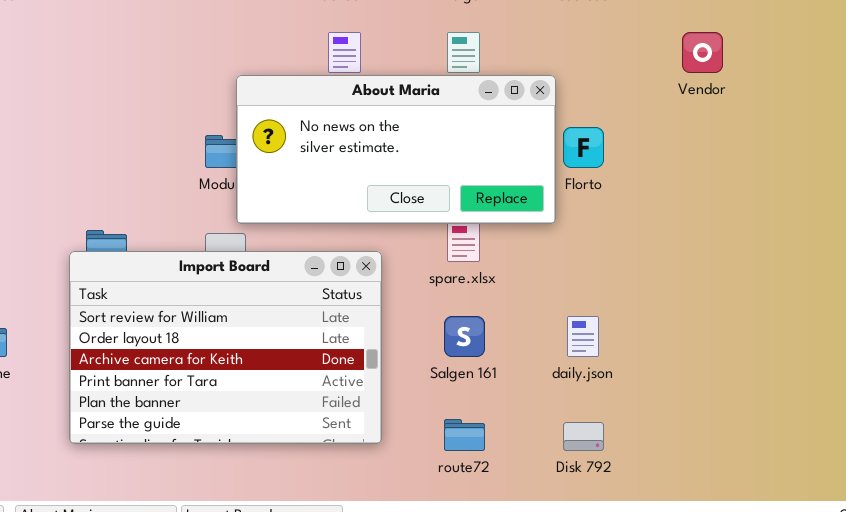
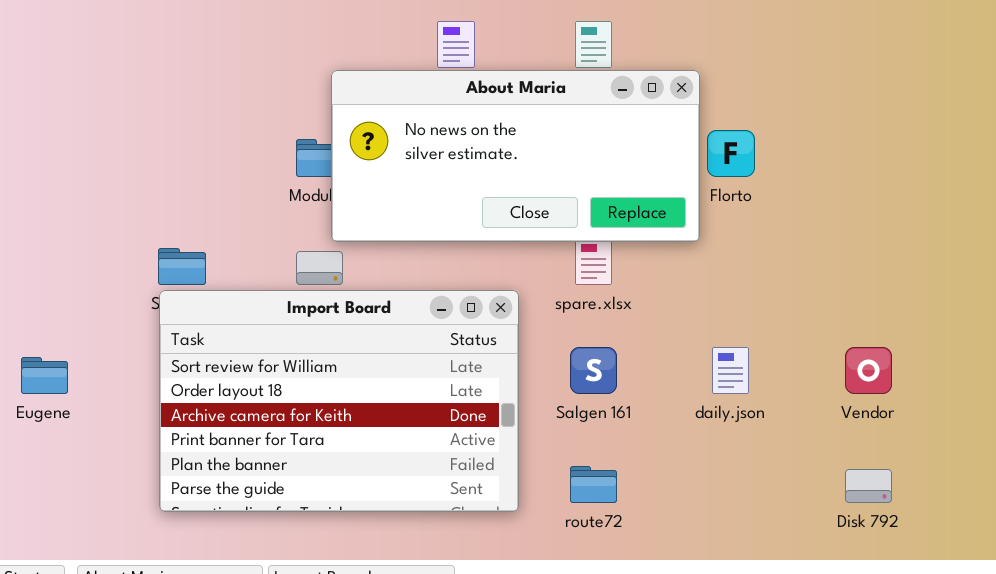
Vendor: [682,32,723,73] -> [845,347,892,394], moved
Import Board: [69,251,382,444] -> [159,290,519,512], moved
Disk 792: [563,422,604,451] -> [845,469,892,503], moved

